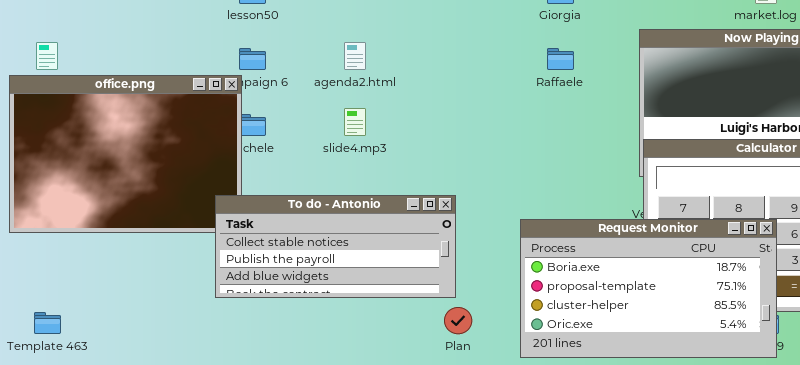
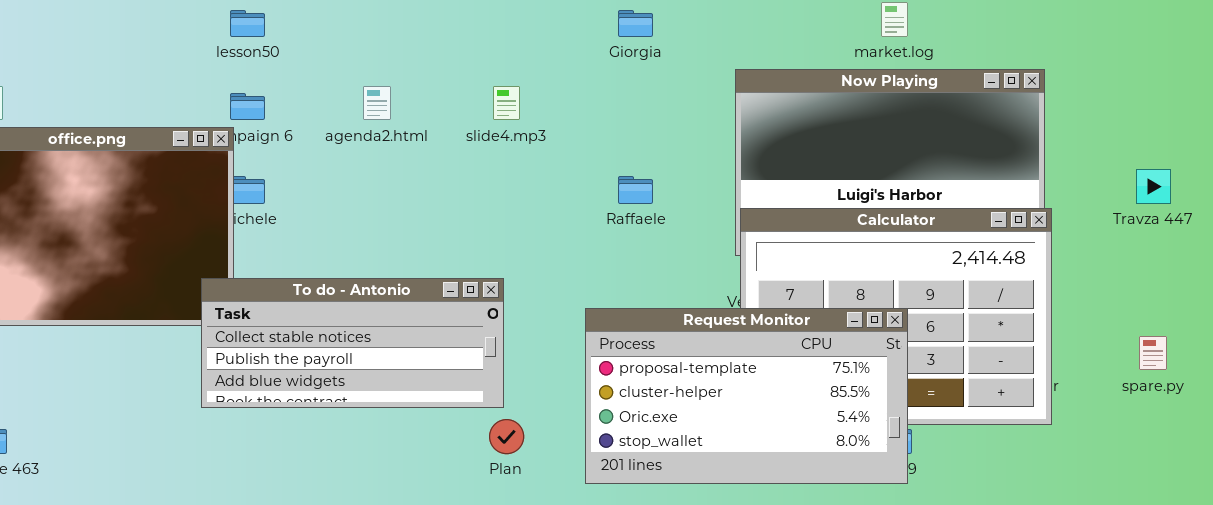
Raffaele: [547,48,574,70] -> [618,176,653,204], moved
slide4.mp3: [344,108,366,136] -> [493,86,520,120], moved
Request Monitor: [520,219,777,358] -> [585,308,908,484], scrolled down 1 row

